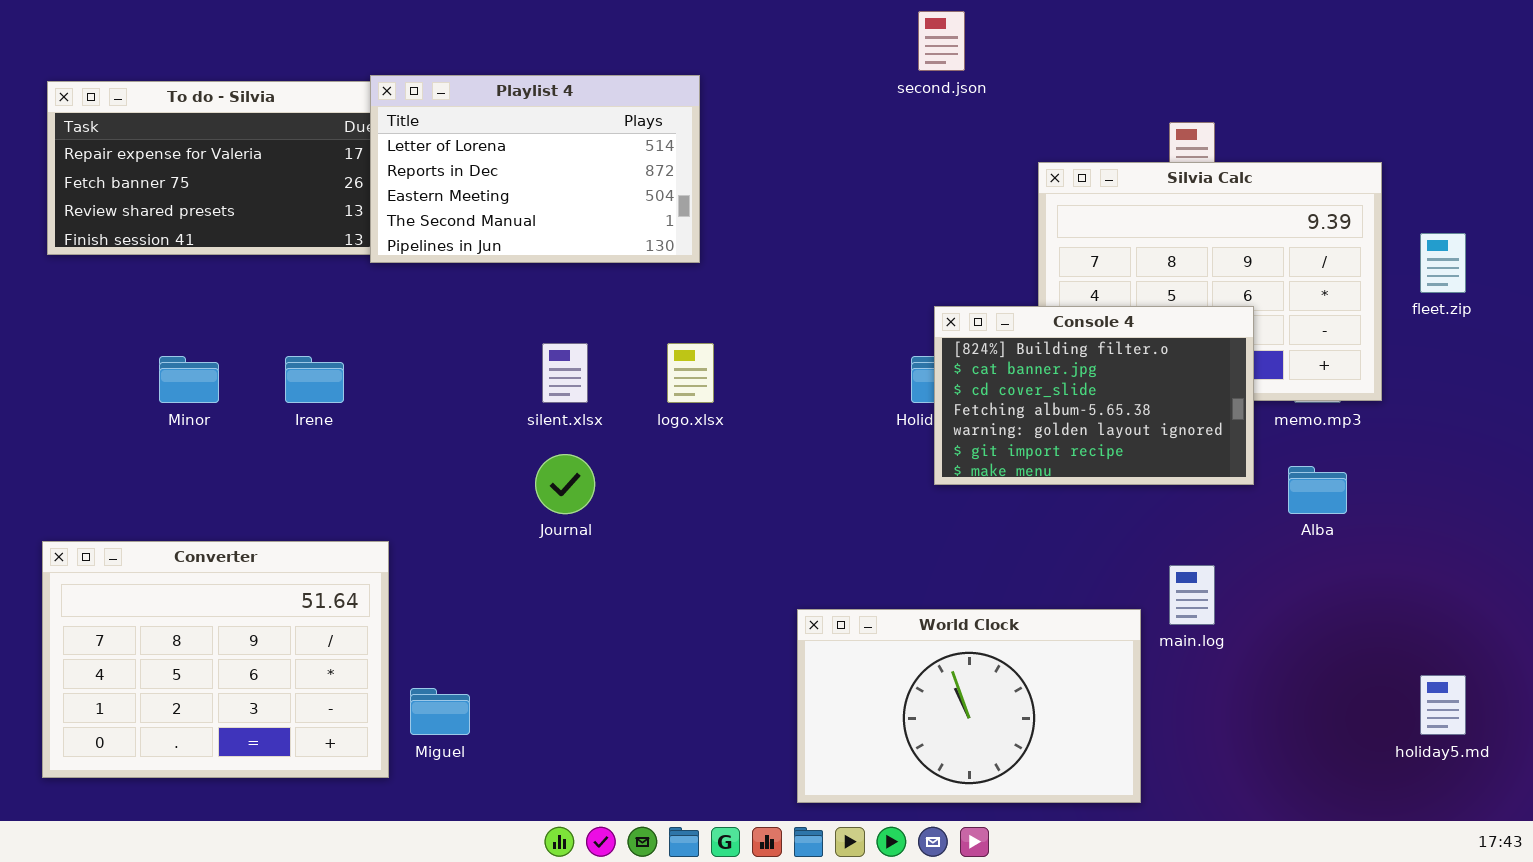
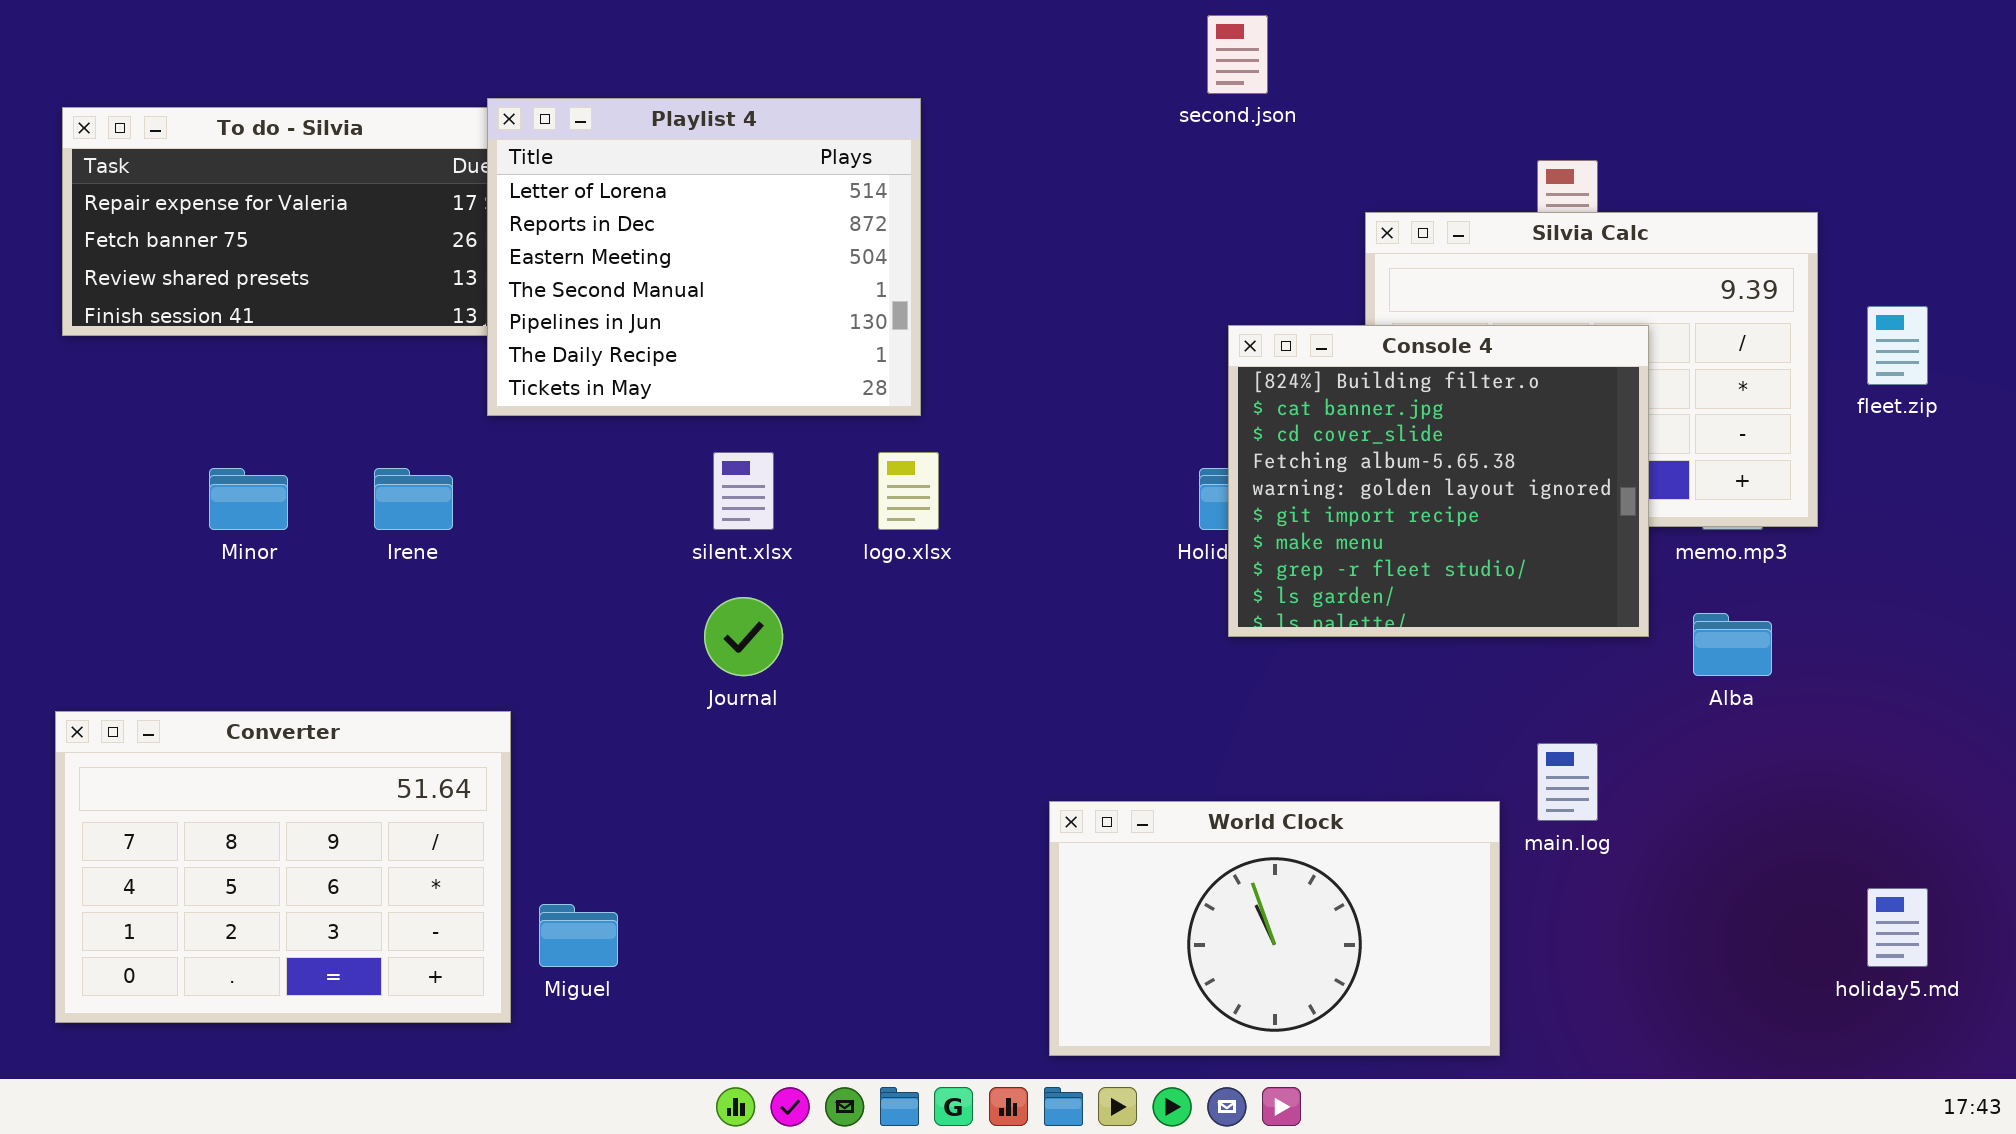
Playlist 4: [370,75,700,263] -> [487,98,921,416], resized
Console 4: [934,306,1254,485] -> [1228,325,1649,637], resized

